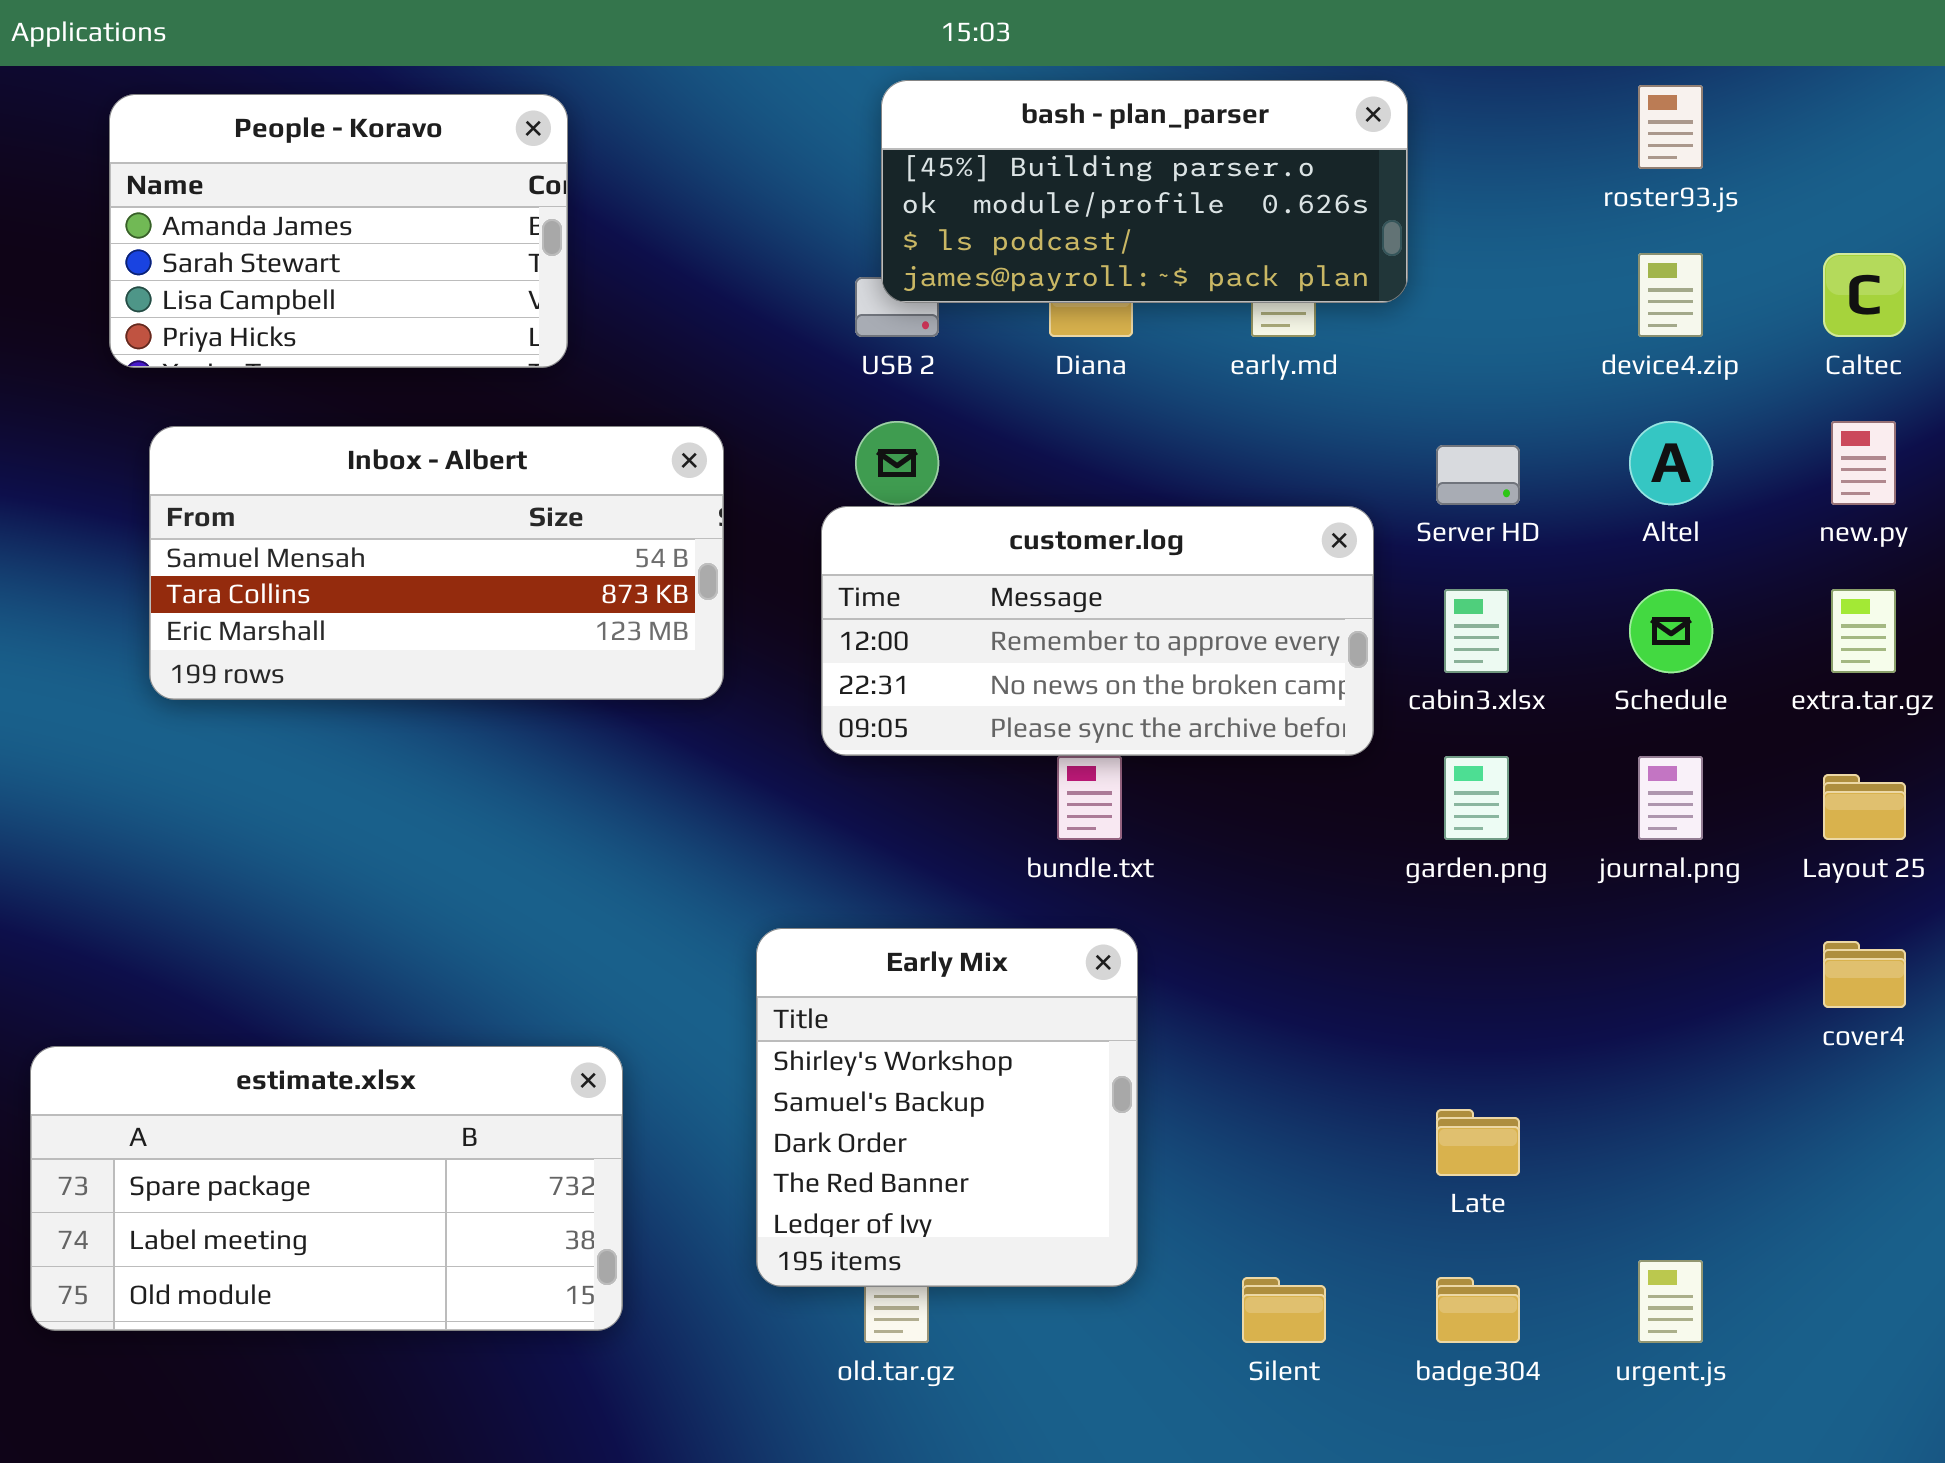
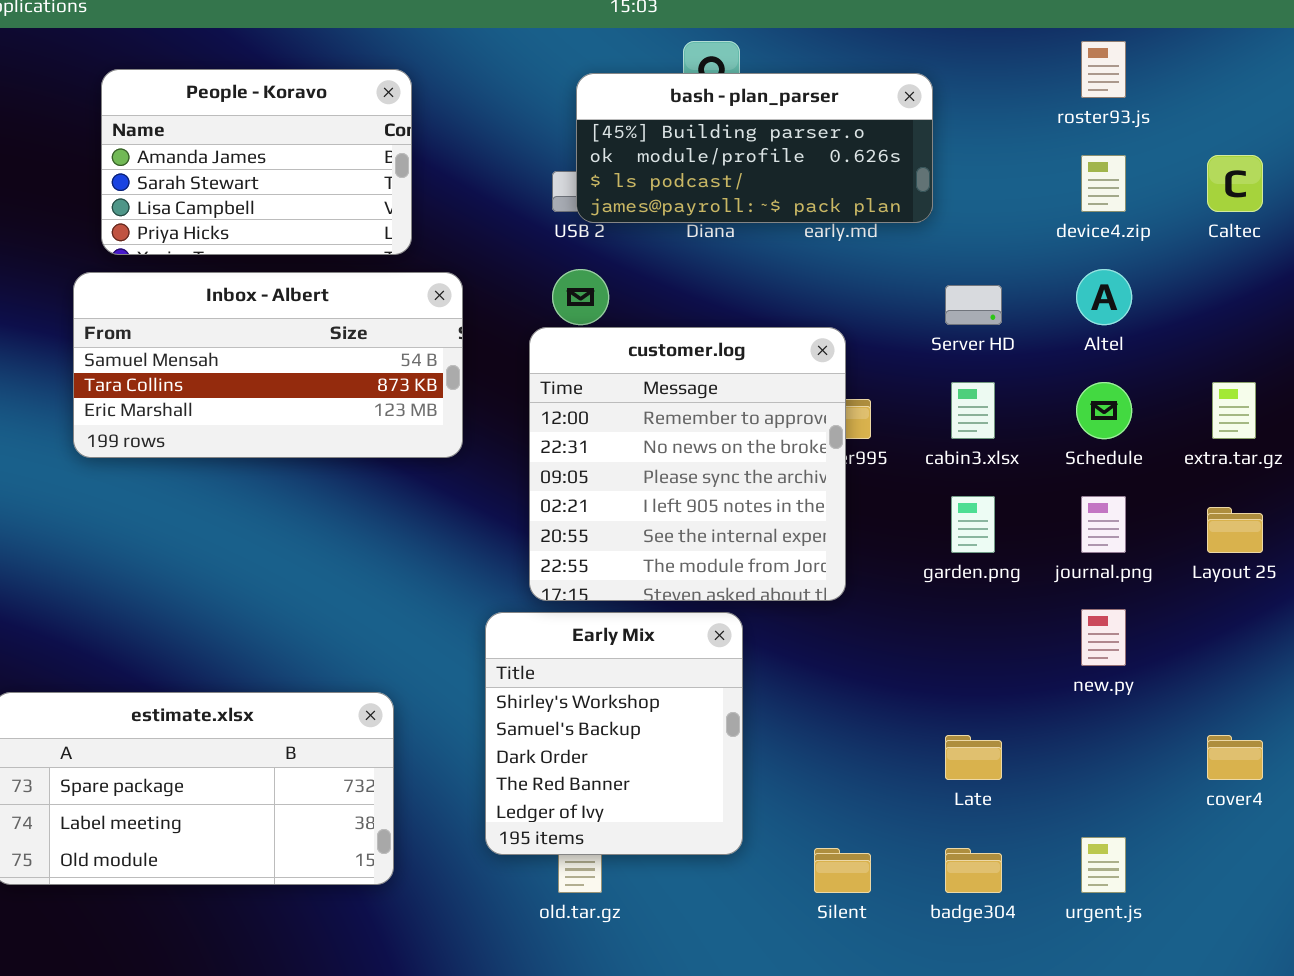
bash - plan_parser: [881,80,1408,303] -> [576,73,933,223], moved
People - Koravo: [109,94,568,368] -> [101,69,412,255], moved
new.py: [1831,421,1896,505] -> [1081,609,1126,666], moved
customer.log: [821,506,1374,756] -> [529,327,846,601], resized
cover4: [1823,941,1906,1008] -> [1207,735,1263,780], moved

